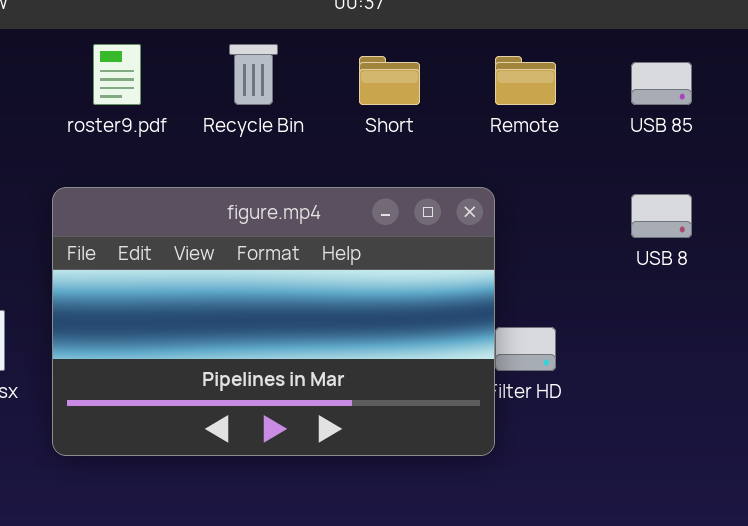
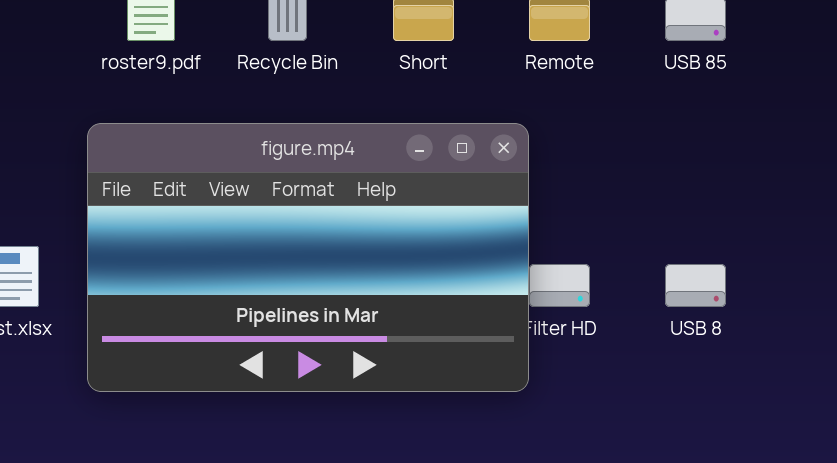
USB 8: [631,194,692,238] -> [665,264,726,307], moved

